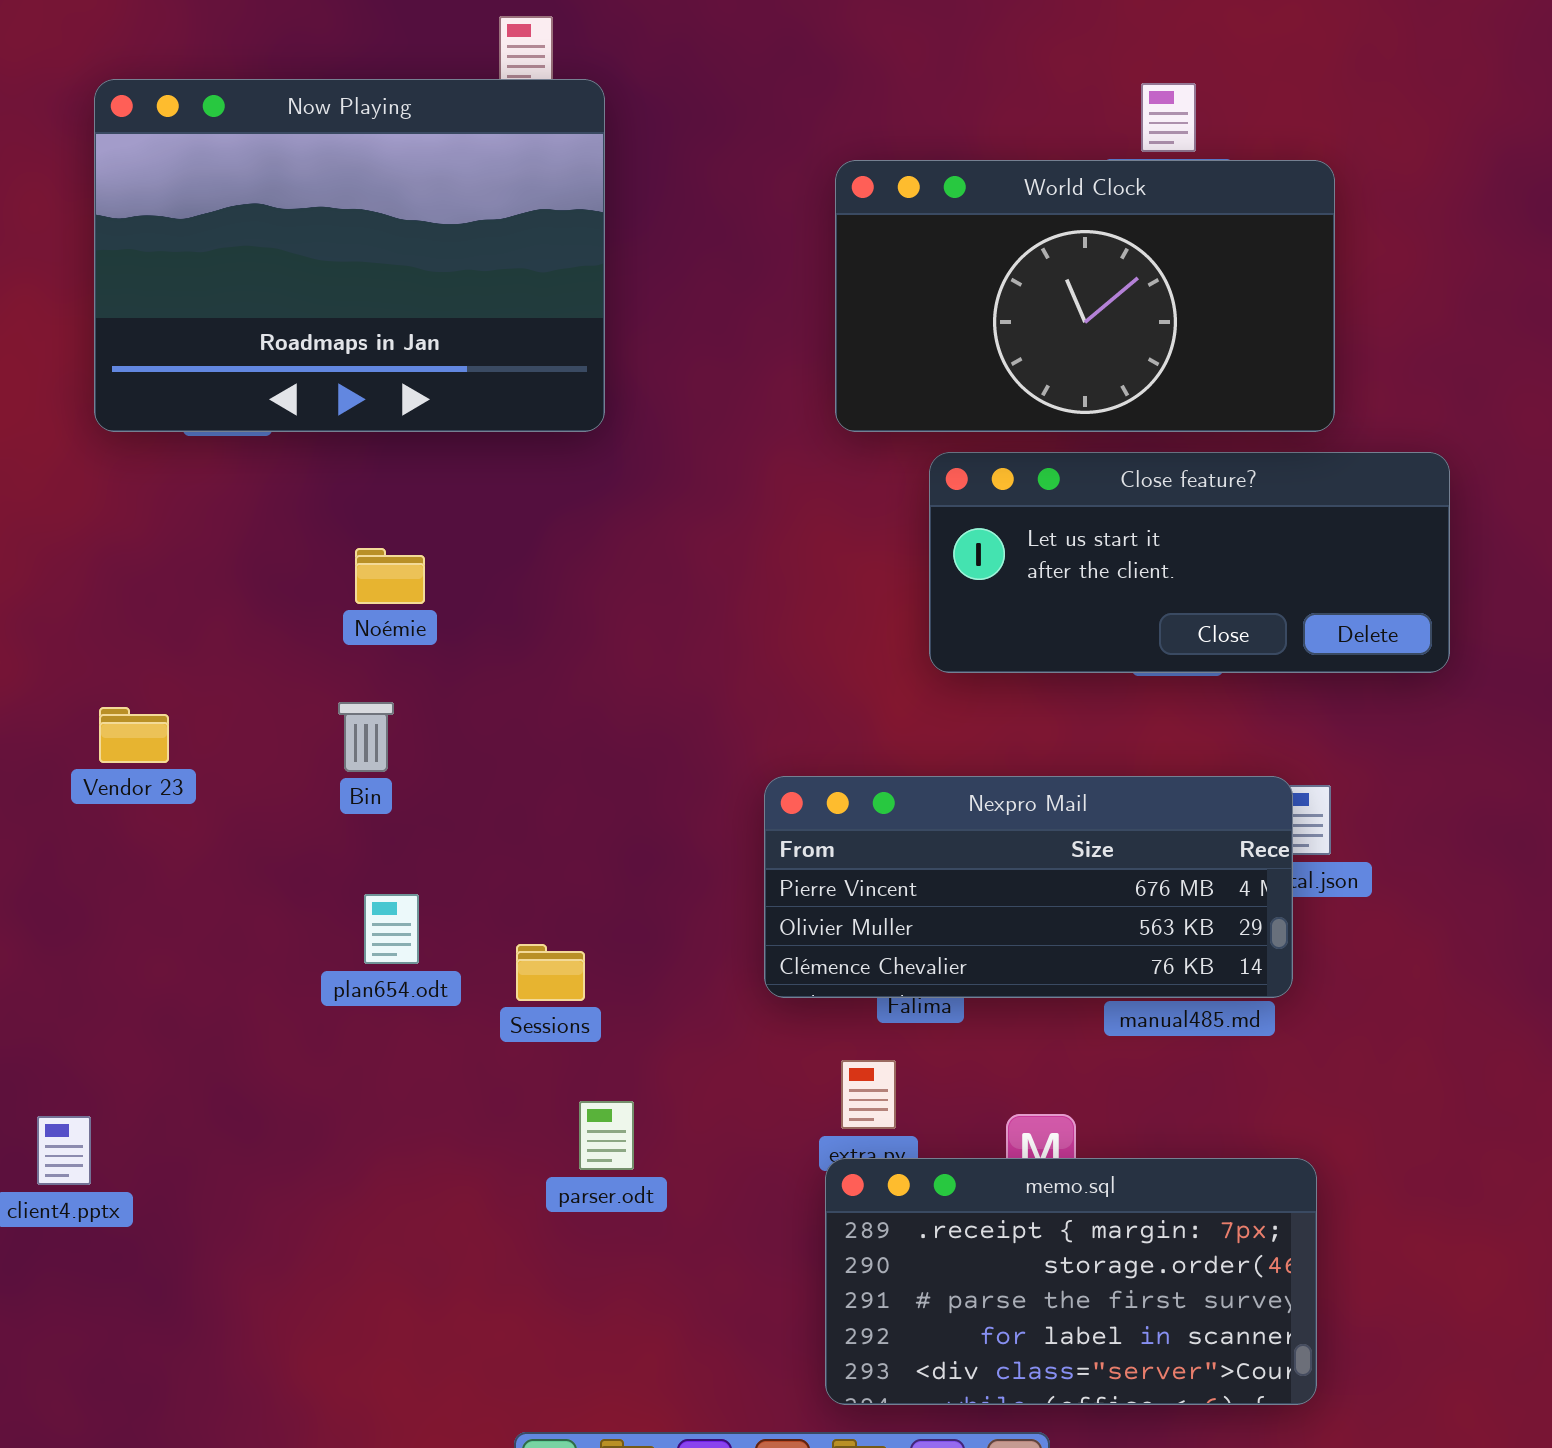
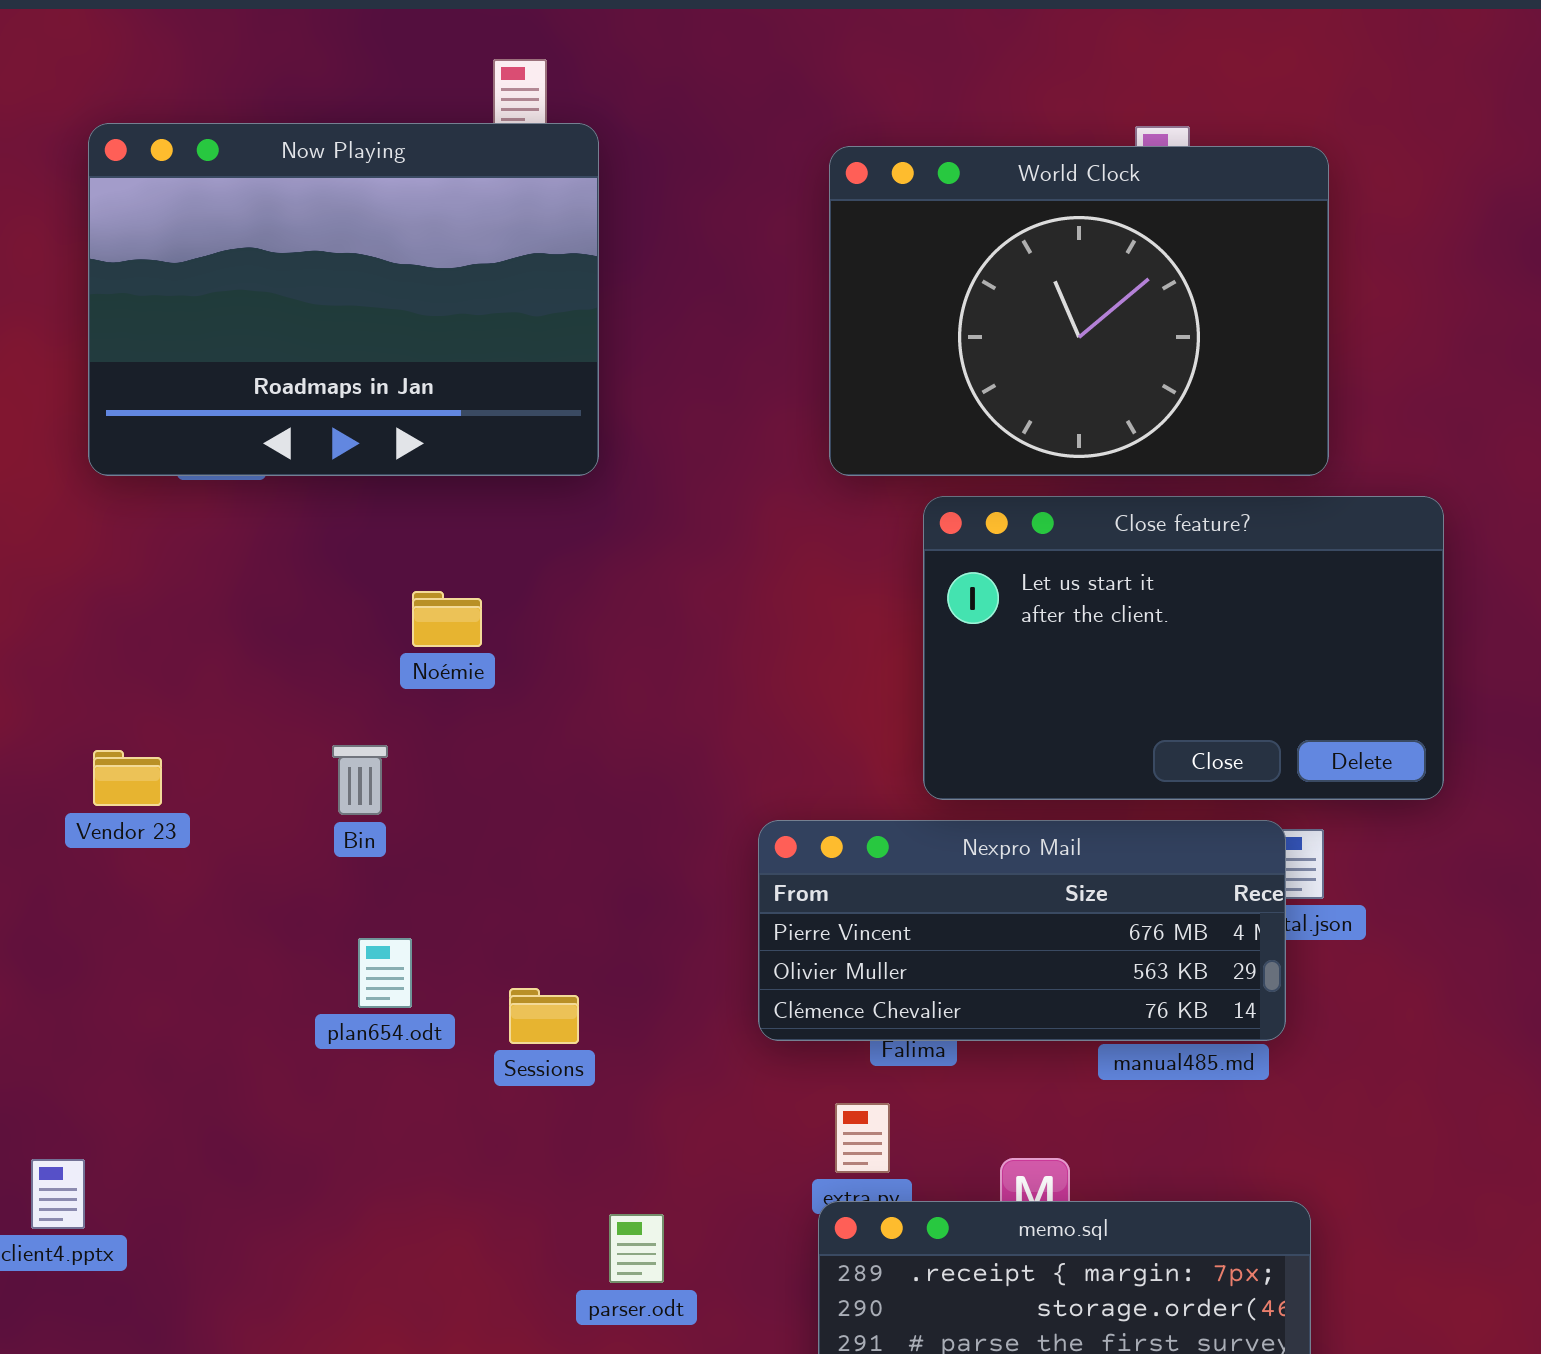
World Clock: [835,160,1335,432] -> [829,146,1329,476], resized
Close feature?: [929,452,1450,673] -> [923,496,1444,800], resized
Noémie: [355,548,425,604] -> [412,591,482,647], moved
parser.odt: [579,1101,634,1170] -> [609,1214,664,1283], moved

